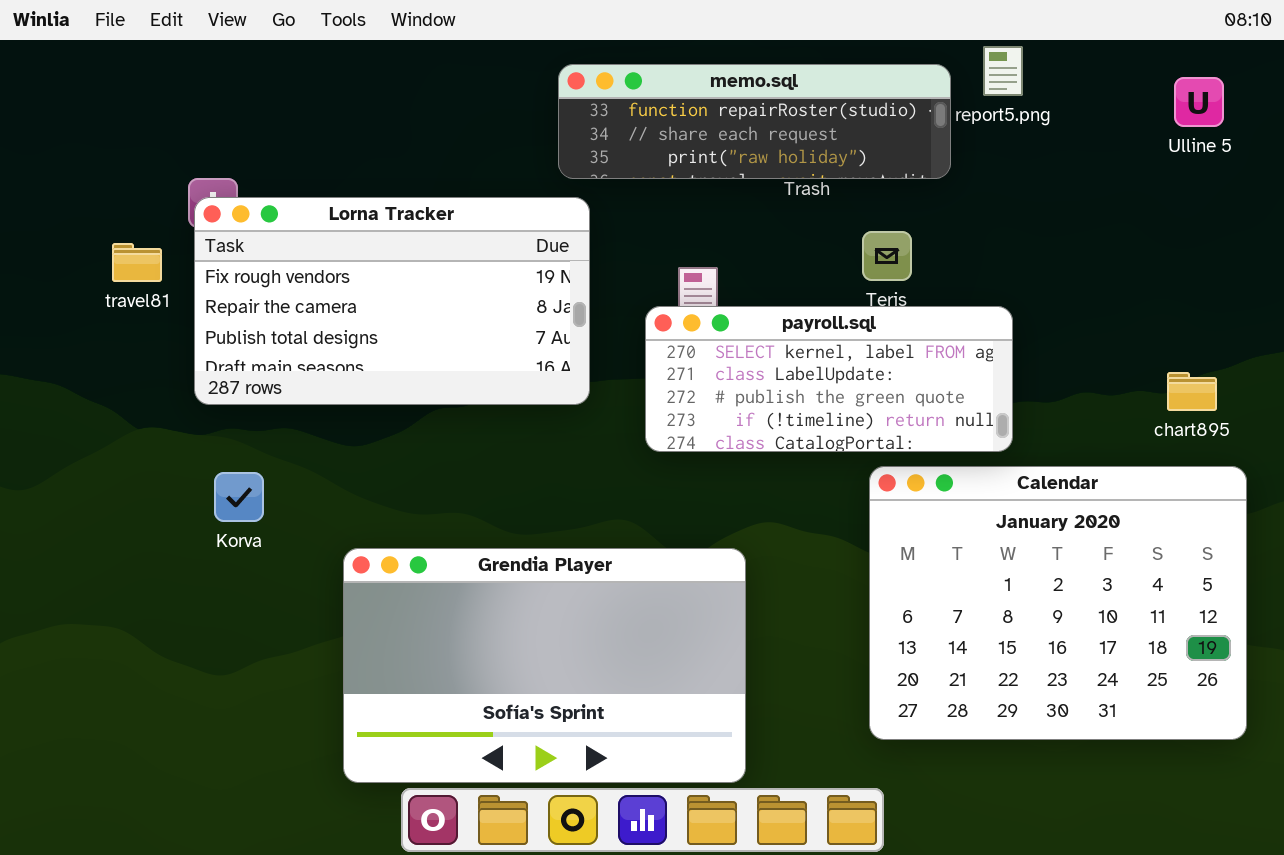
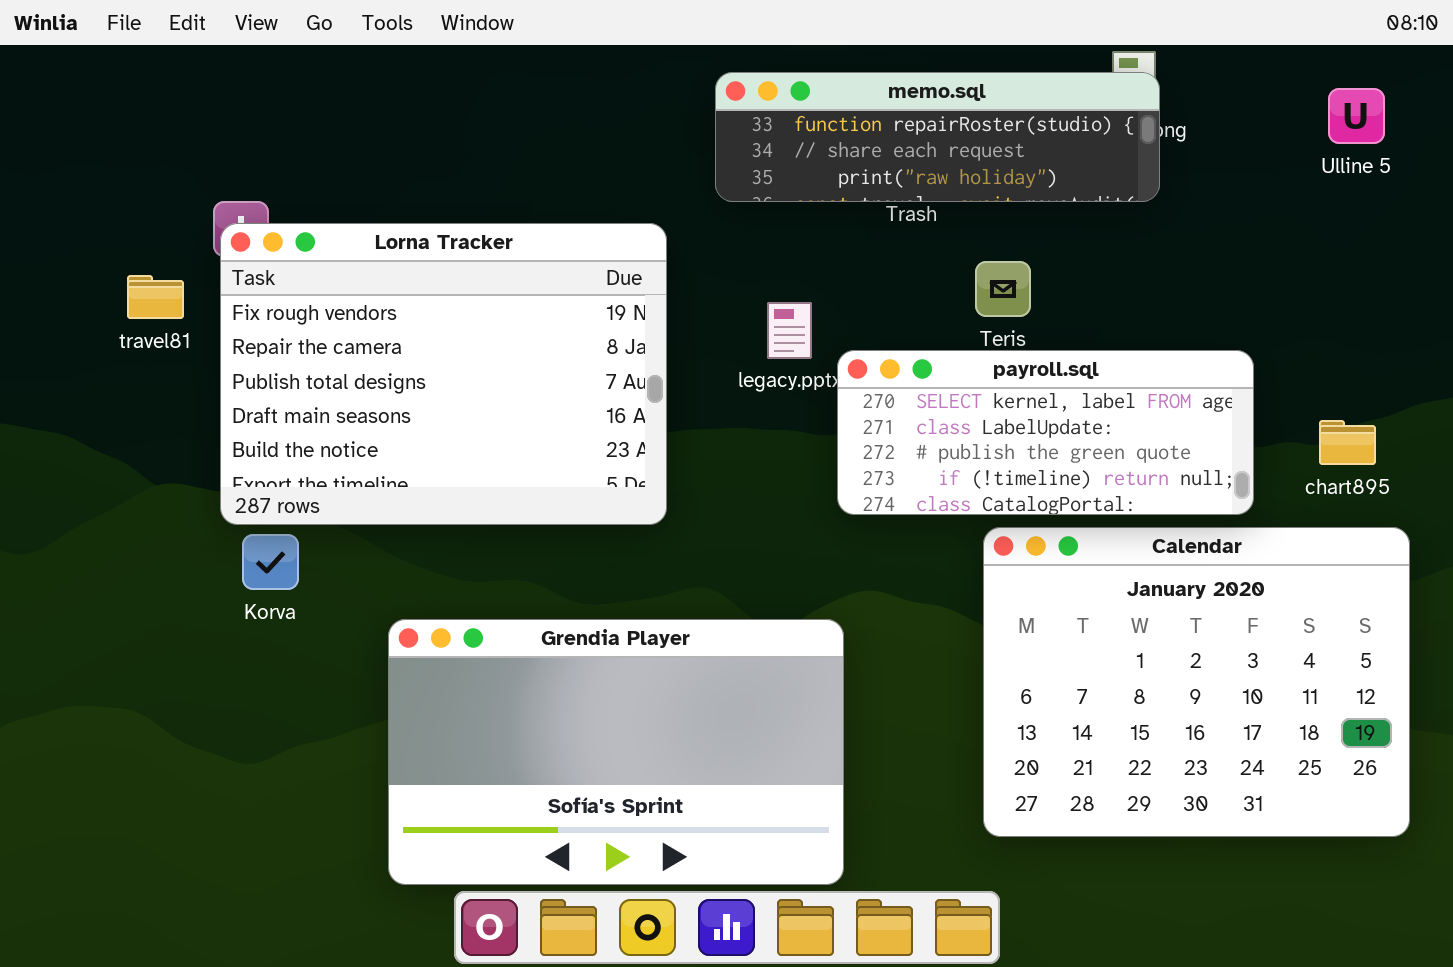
memo.sql: [558,64,951,179] -> [715,72,1160,202], moved
Lorna Tracker: [194,197,590,405] -> [220,223,667,525], resized
payroll.sql: [645,306,1013,452] -> [837,350,1254,515], moved

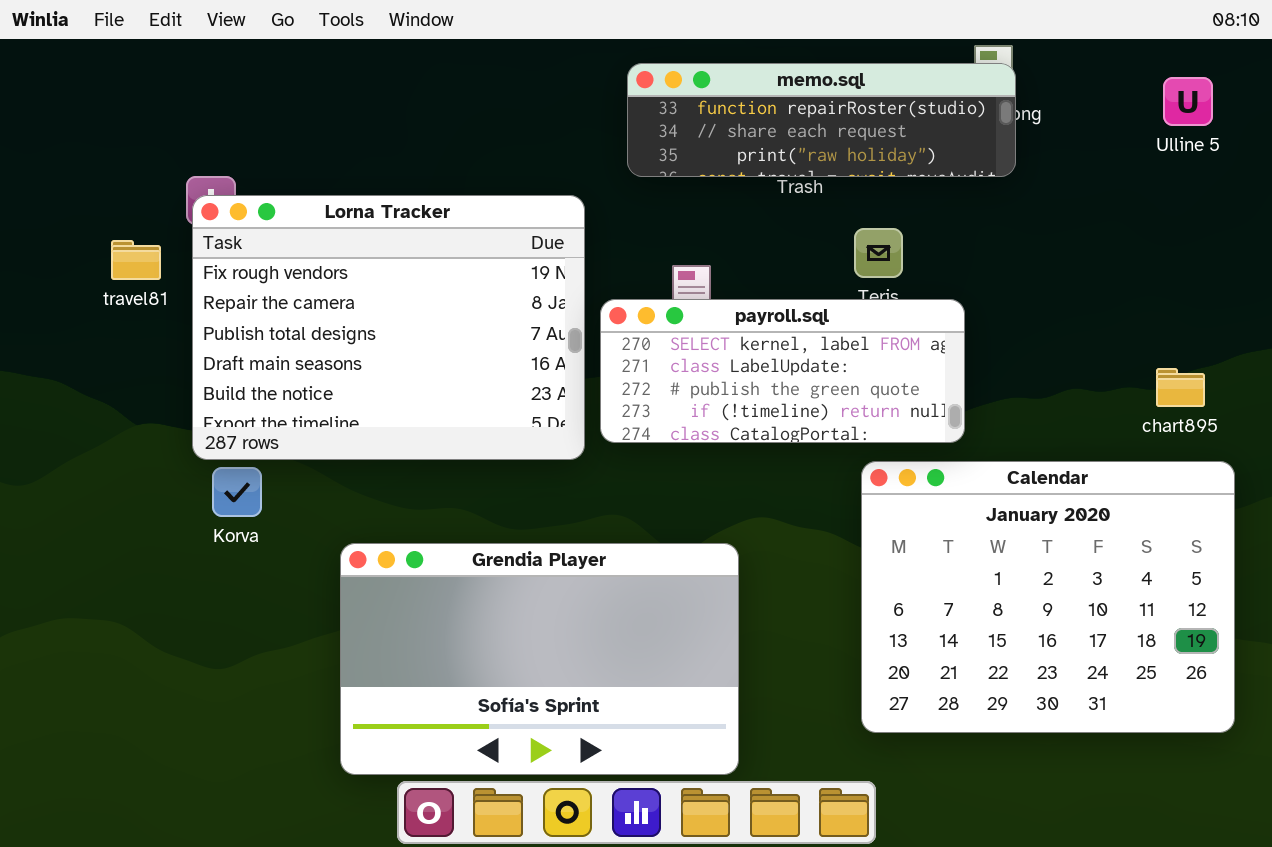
payroll.sql: [837,350,1254,515] -> [600,299,965,443], moved

